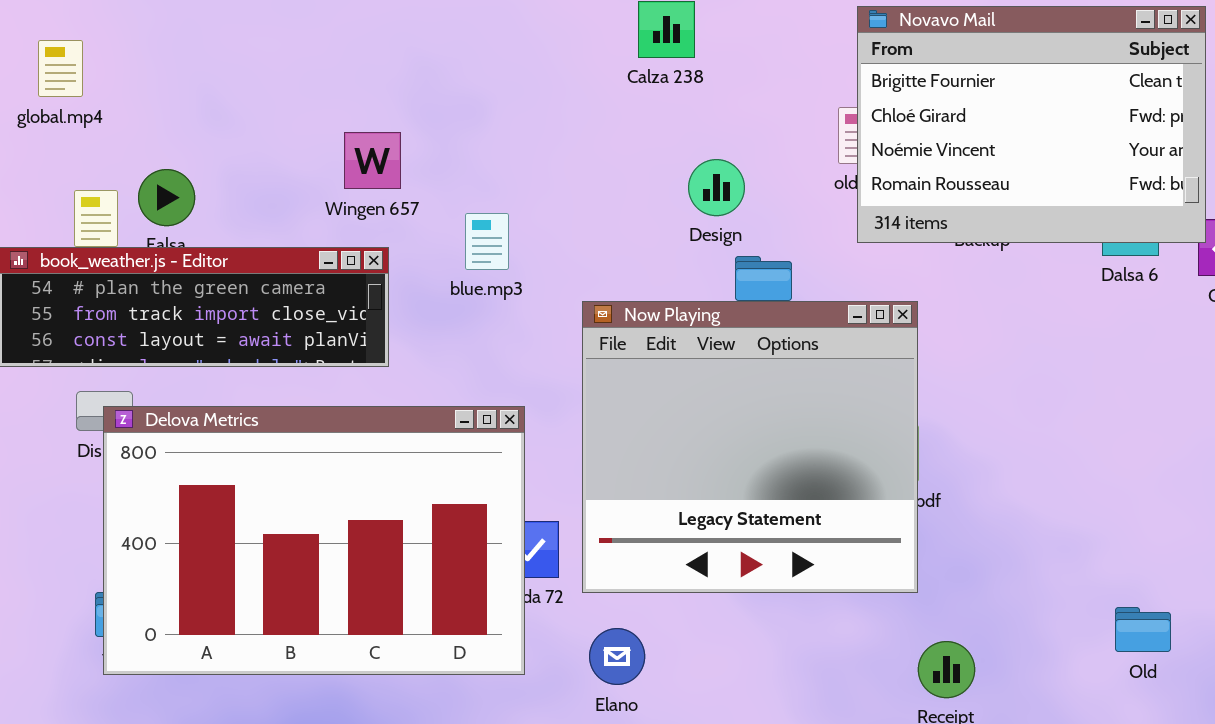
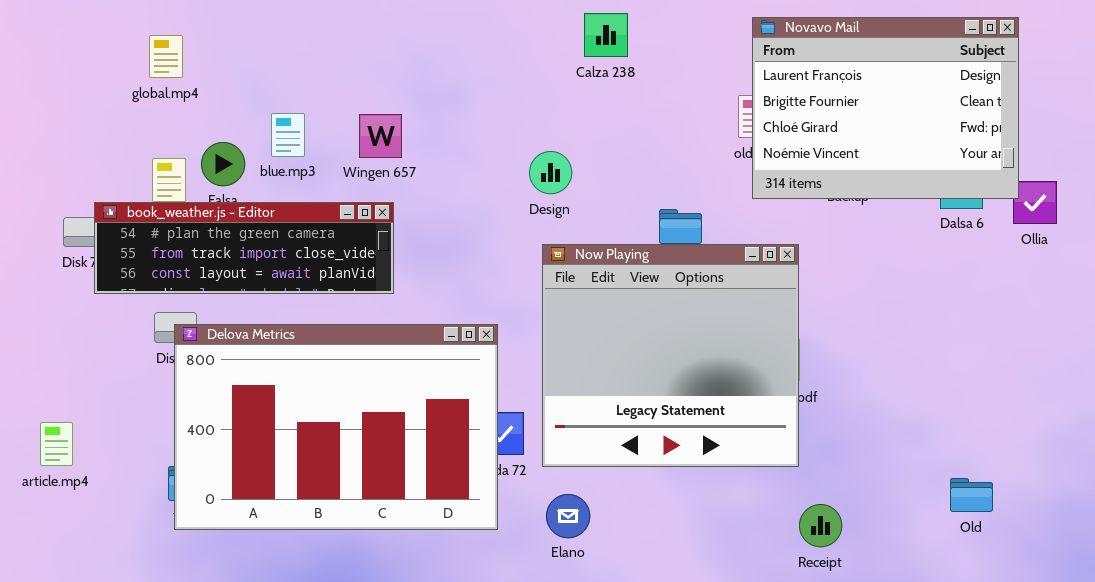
Novavo Mail: [857,6,1206,243] -> [752,17,1019,199], scrolled up 1 row
global.mp4: [38,40,83,97] -> [149,35,183,78], moved
Design: [688,159,745,216] -> [529,151,572,194], moved
blue.mp3: [465,213,509,270] -> [271,113,305,157], moved

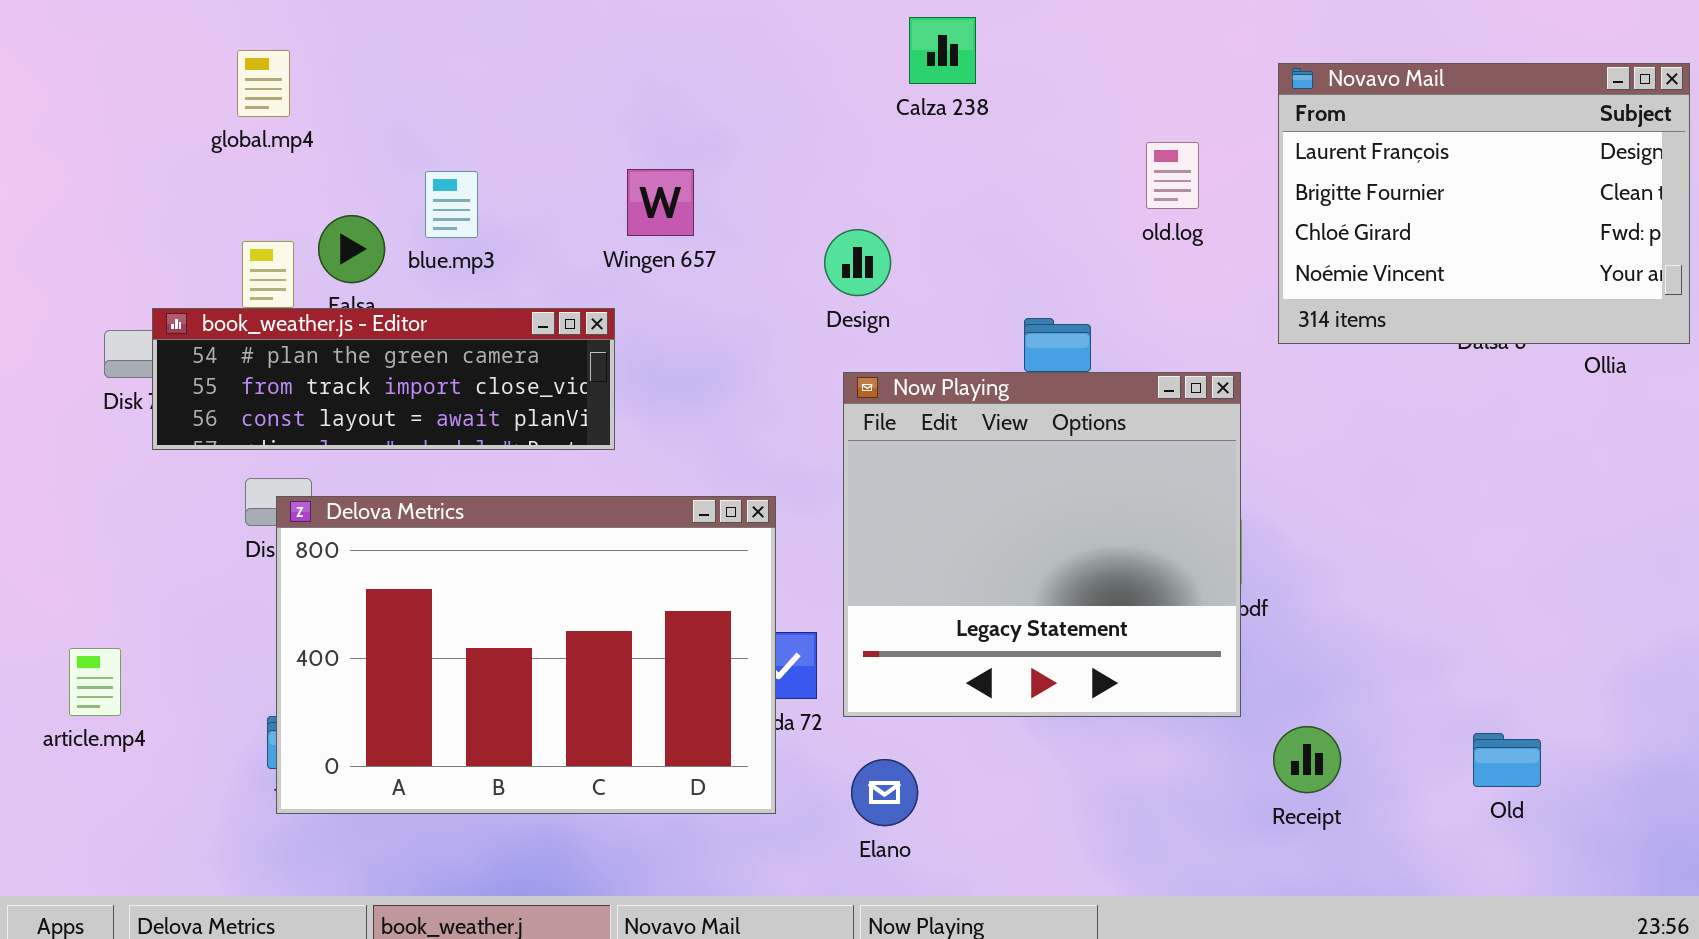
Novavo Mail: [752,17,1019,199] -> [1278,63,1690,344], moved
Wingen 657: [359,114,402,158] -> [627,169,694,236], moved
Receipt: [799,504,842,547] -> [1273,726,1341,793], moved

